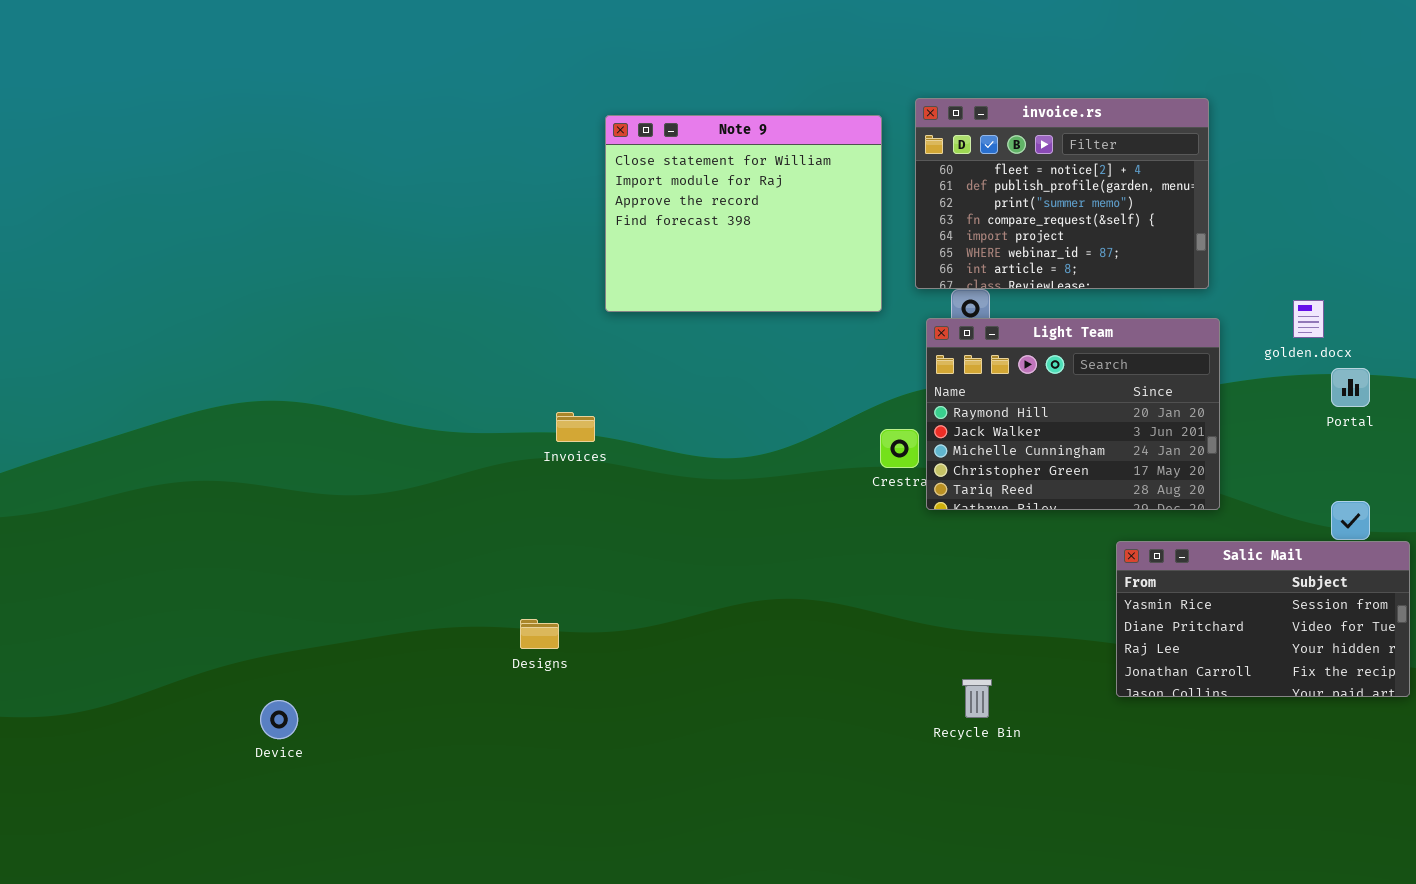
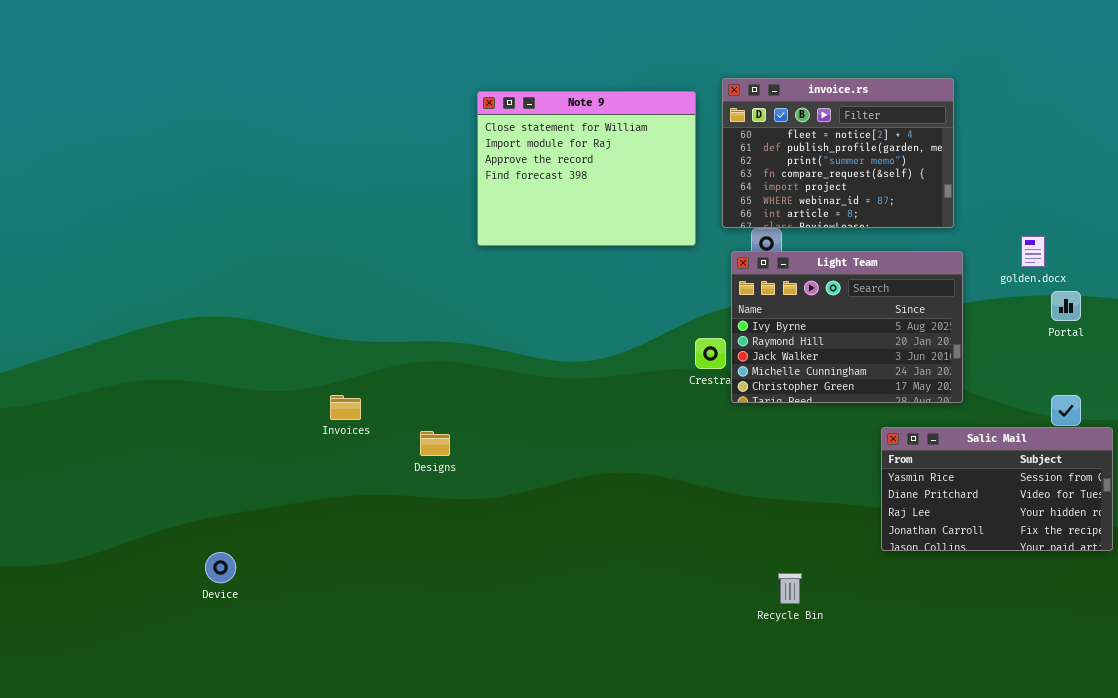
Light Team: [926,318,1220,510] -> [731,251,963,403], scrolled up 1 row
Invoices: [556,412,595,442] -> [330,395,361,420], moved
Designs: [520,619,559,649] -> [420,431,450,456], moved
Recycle Bin: [962,679,992,718] -> [778,573,802,604], moved

